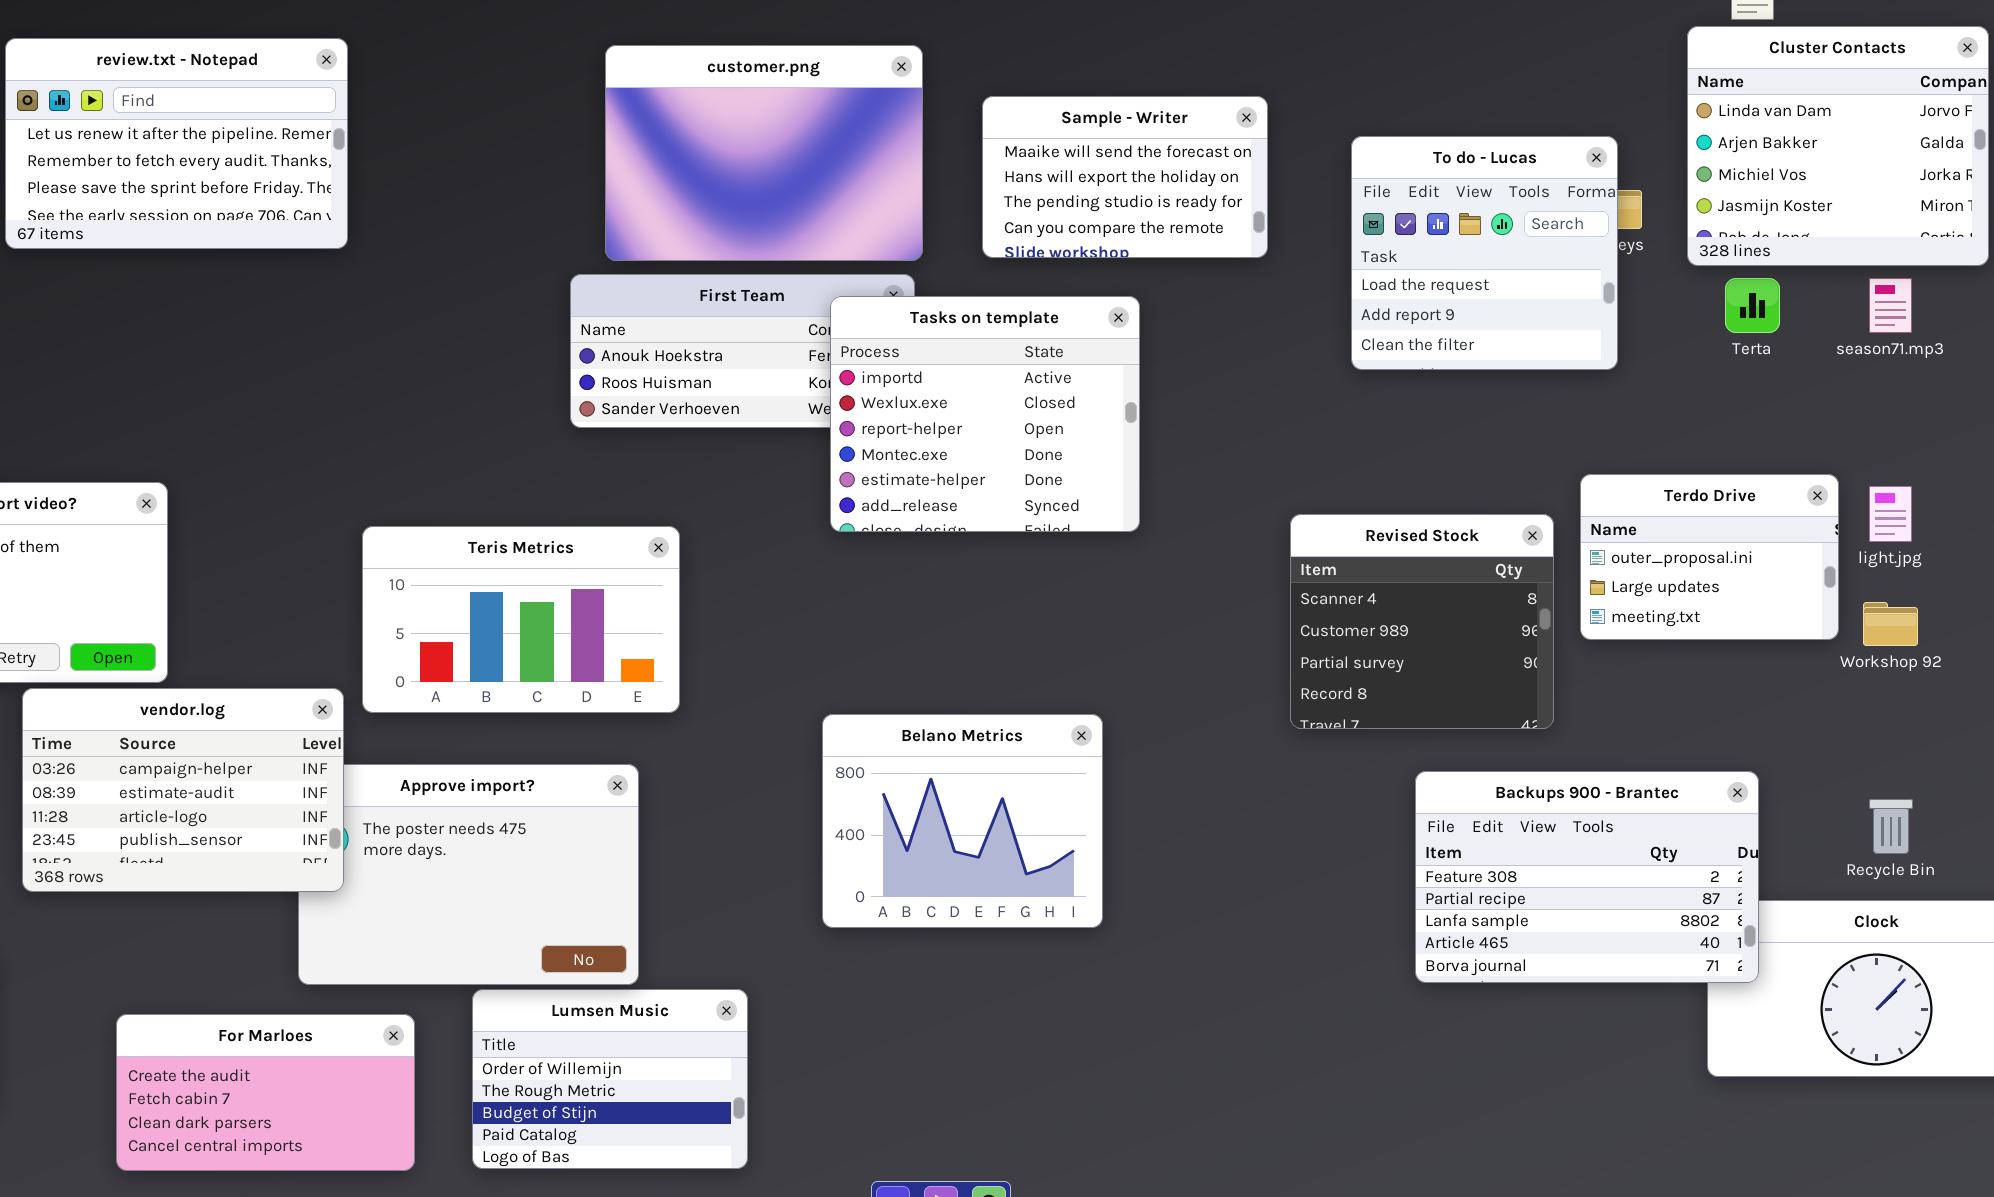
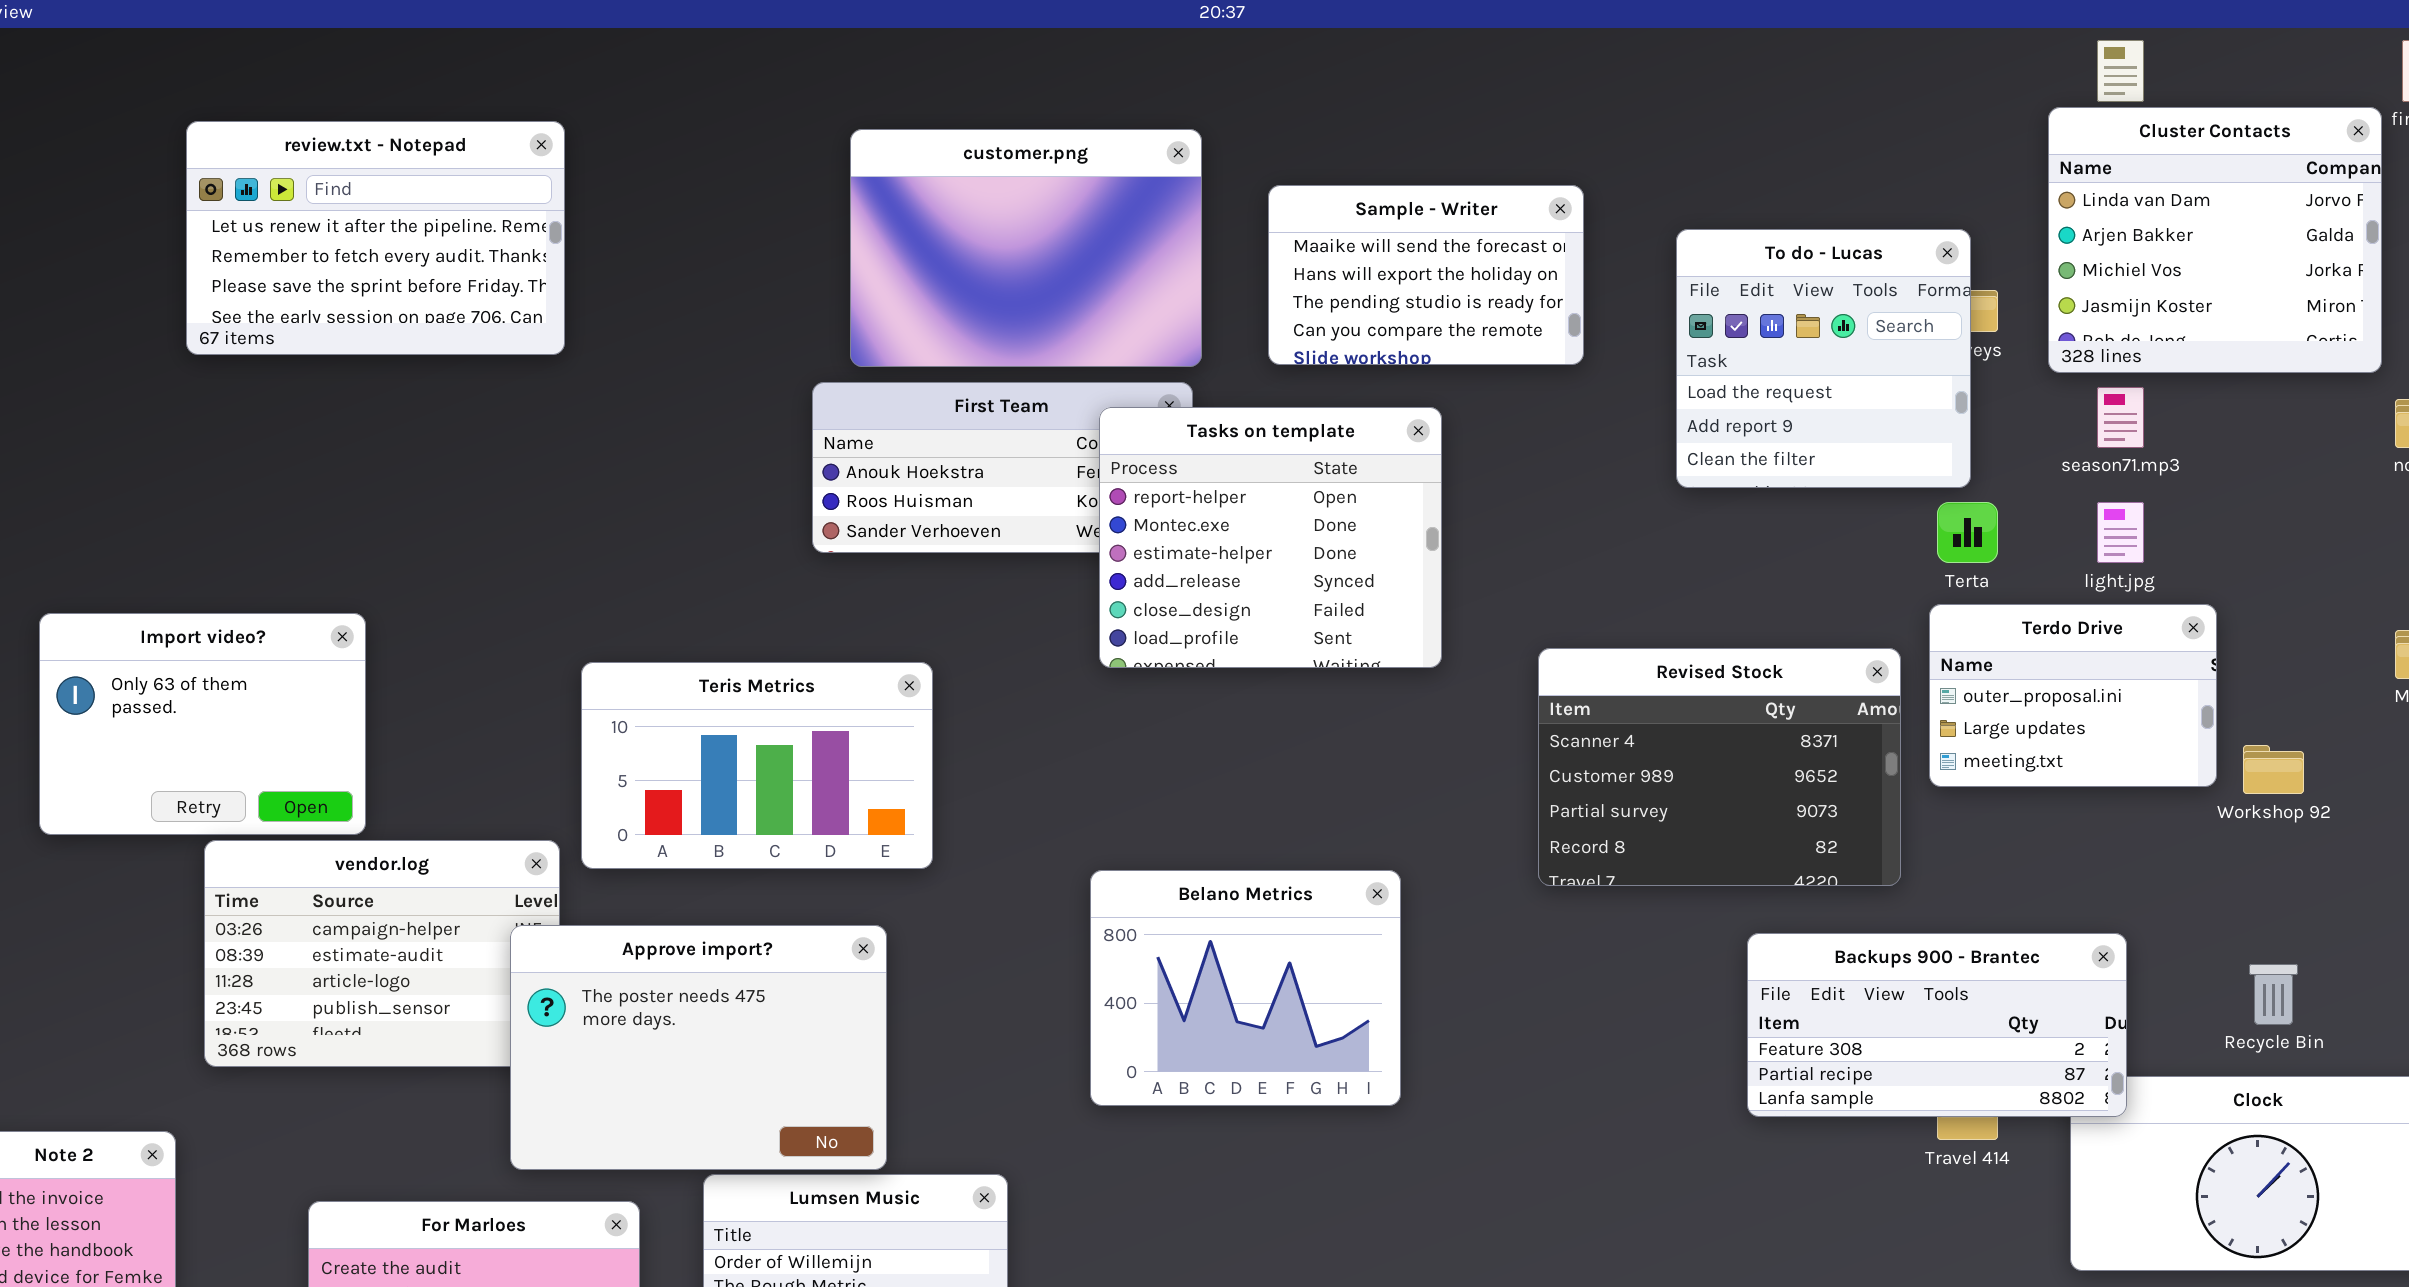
Terta: [1725,278,1780,333] -> [1937,502,1998,563], moved
season71.mp3: [1869,278,1912,333] -> [2097,387,2144,448], moved
Tasks on template: [830,296,1140,532] -> [1099,407,1442,668], scrolled down 2 rows
light.jpg: [1869,486,1912,542] -> [2097,502,2144,563], moved
Revised Stock: [1290,514,1554,729] -> [1538,648,1901,886], resized
Approve import?: [298,764,639,985] -> [510,925,887,1170], raised
Backups 900 - Brantec: [1415,771,1759,983] -> [1747,933,2127,1117], resized

